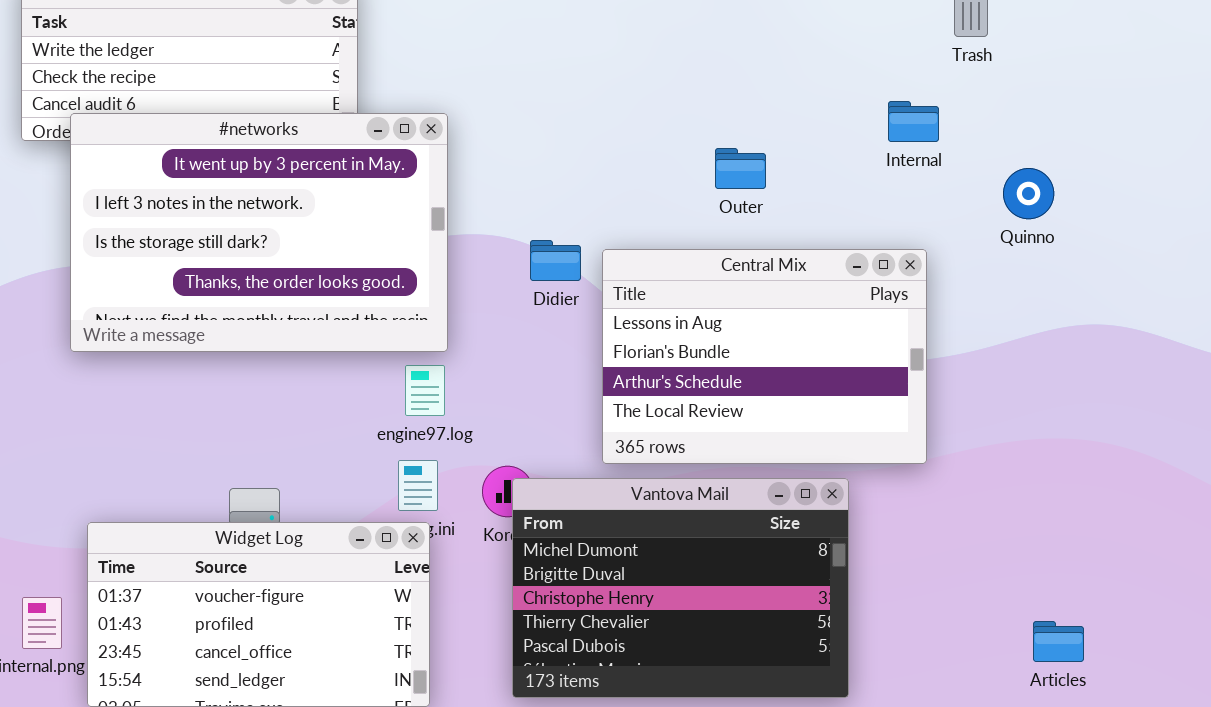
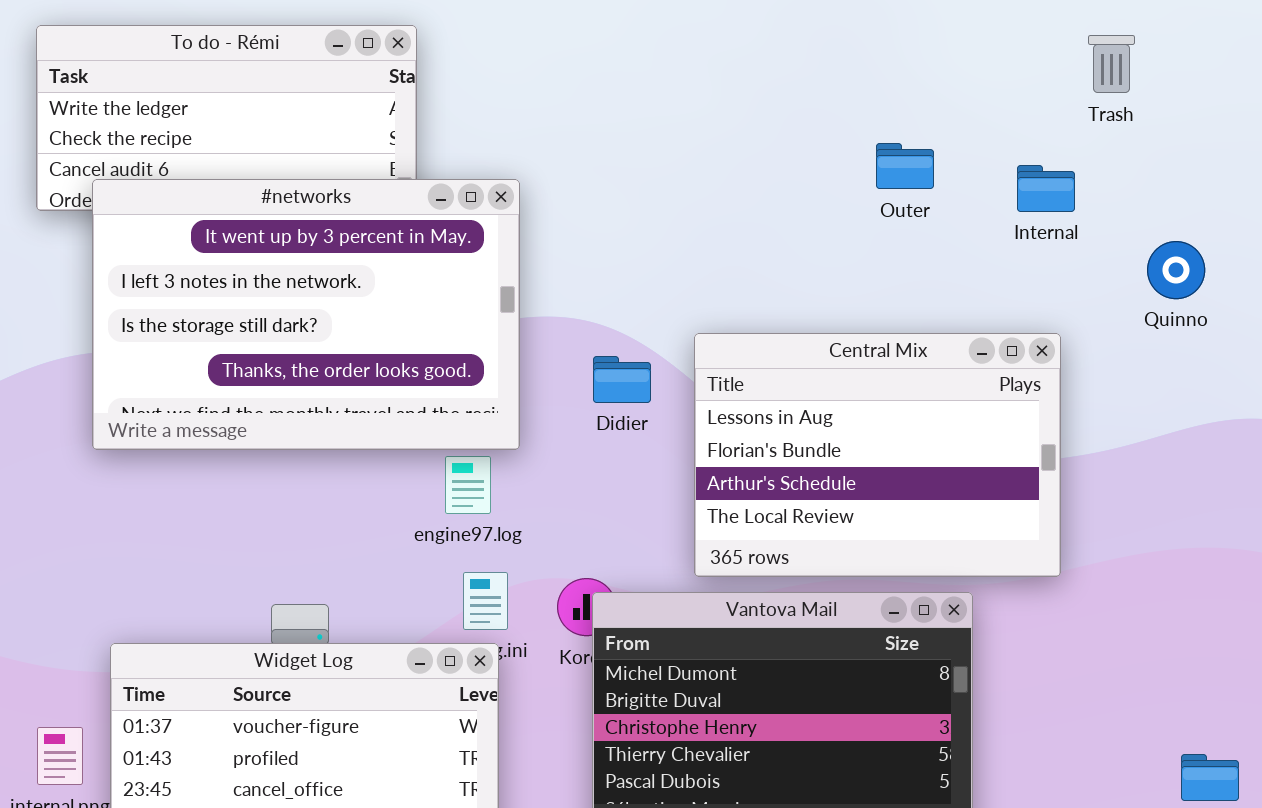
Outer: [715,148,766,189] -> [876,143,934,189], moved
Didier: [530,240,581,281] -> [593,356,651,403], moved
engine97.log: [405,365,445,416] -> [445,456,491,514], moved

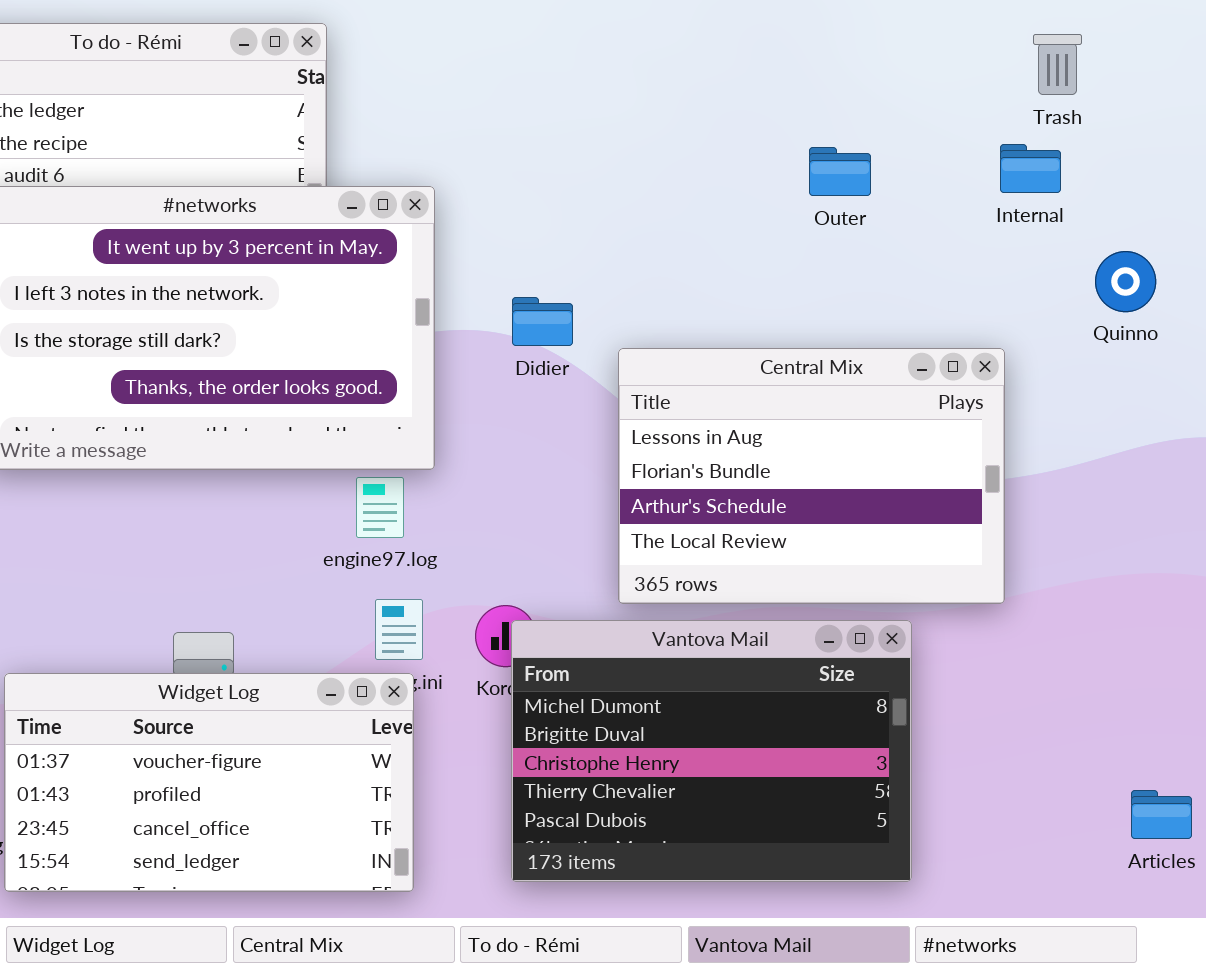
Internal: [1017,165,1075,212] -> [1000,144,1061,193], moved
Didier: [593,356,651,403] -> [512,297,573,346], moved

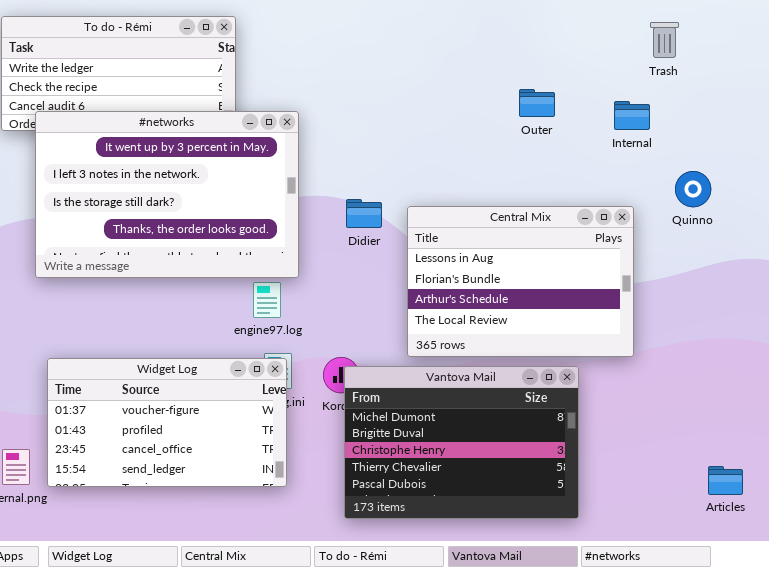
Internal: [1000,144,1061,193] -> [614,101,650,130], moved
Quinno: [1095,251,1156,312] -> [675,171,711,207], moved
Didier: [512,297,573,346] -> [346,199,382,228], moved
Widget Log: [4,673,414,892] -> [47,358,287,487], moved

